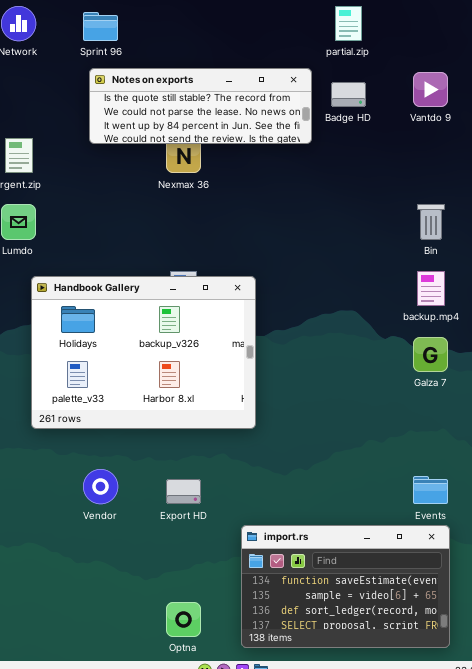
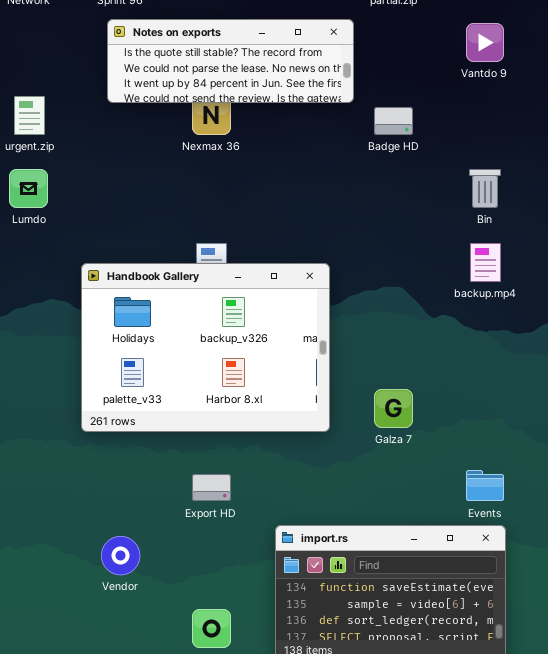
Badge HD: [331,82,366,107] -> [374,107,413,135], moved
Handbook Gallery: [31,276,256,429] -> [81,263,330,432], moved
Galza 7: [413,337,448,372] -> [374,389,413,428], moved
Vendor: [83,469,118,504] -> [101,536,140,575], moved

